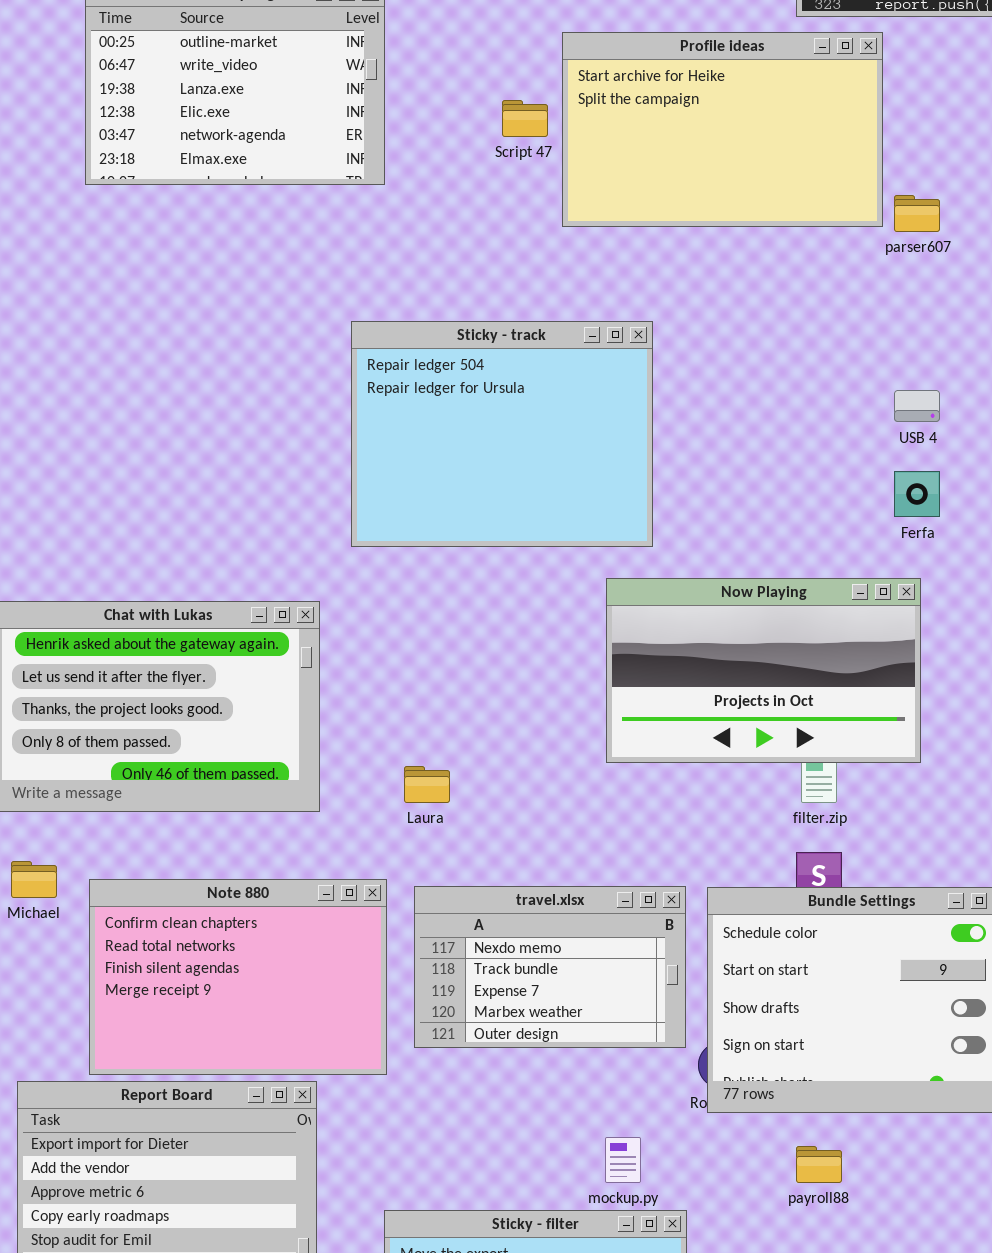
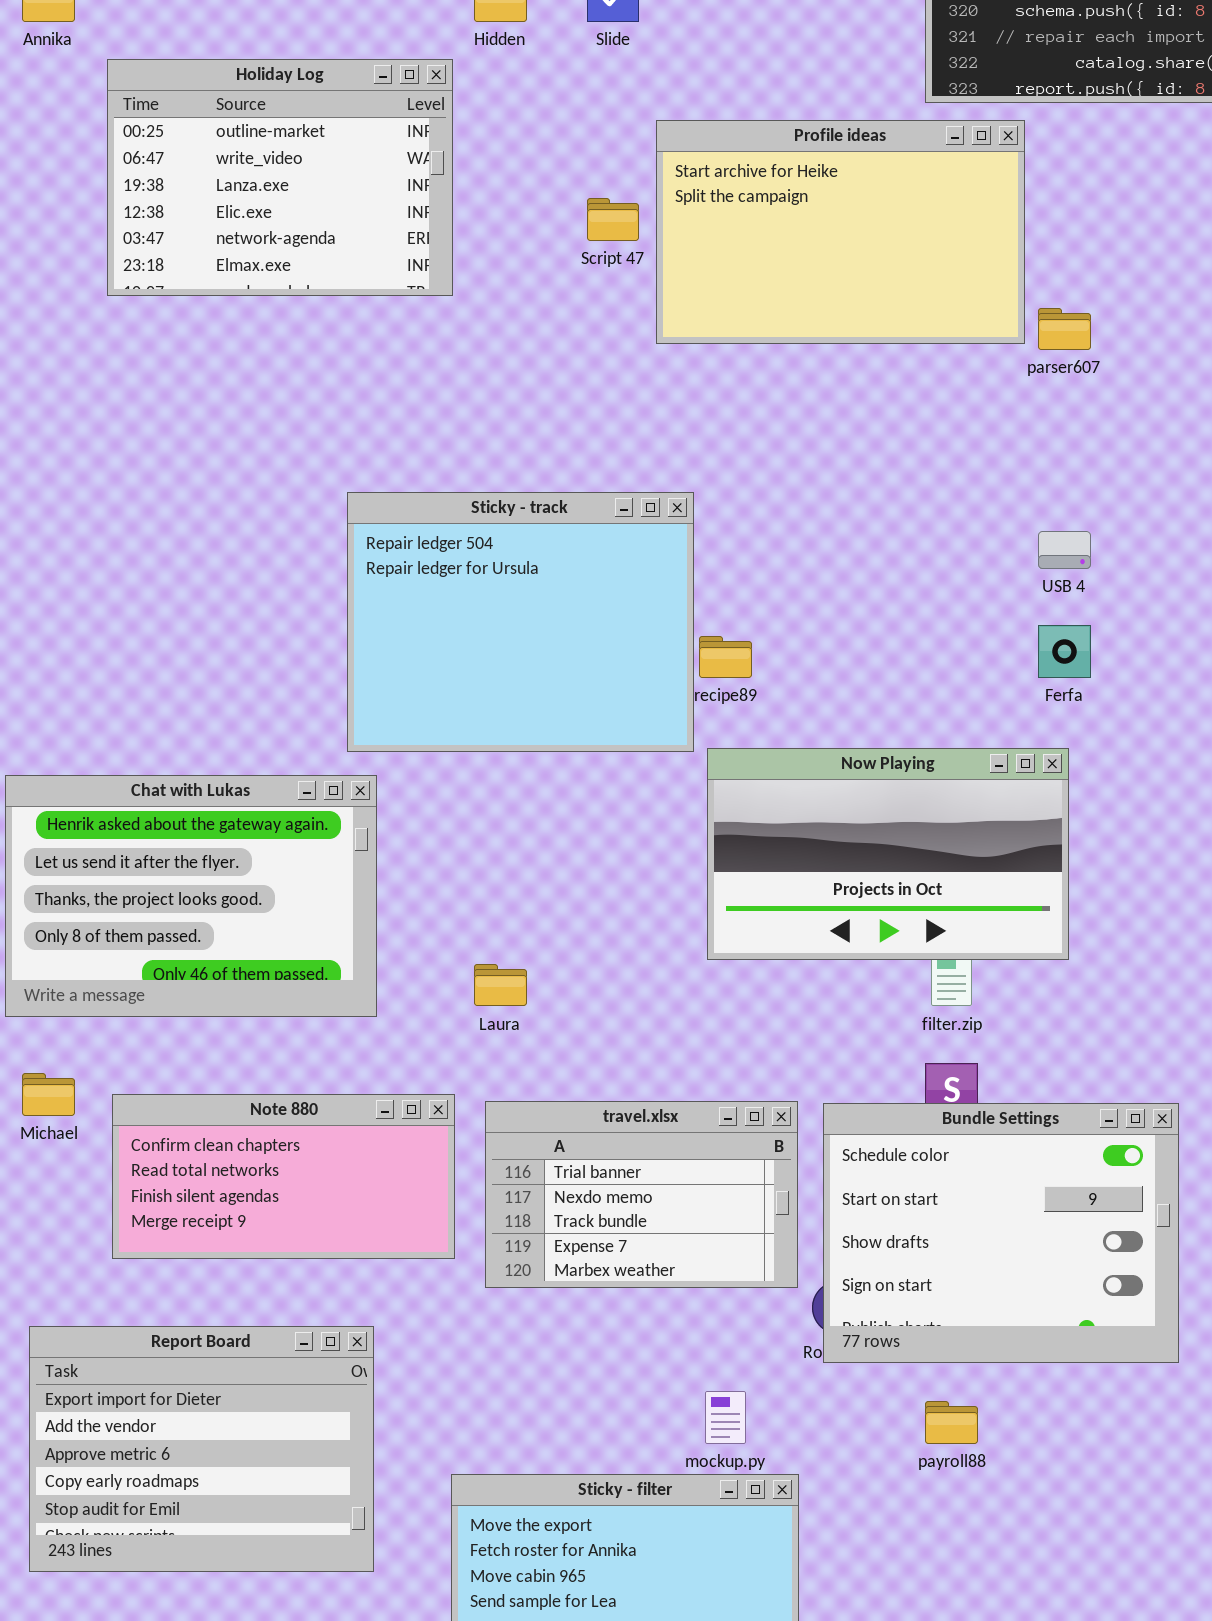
Sticky - track: [351,321,653,547] -> [347,492,694,752], moved
Note 880: [89,879,387,1075] -> [112,1094,455,1259], resized
travel.xlsx: [414,886,686,1048] -> [485,1101,798,1288], scrolled up 1 row

